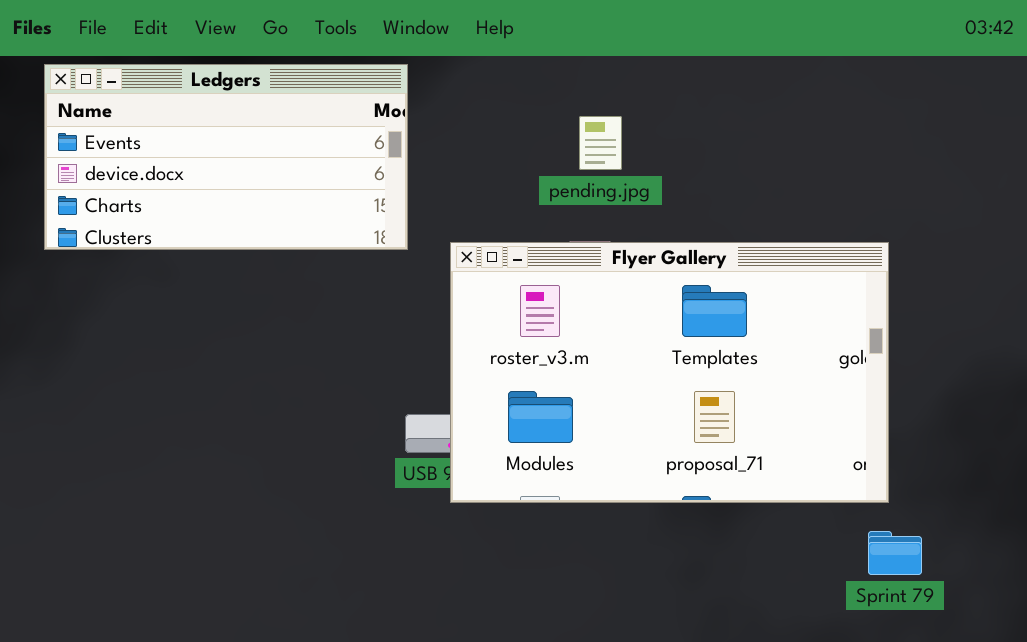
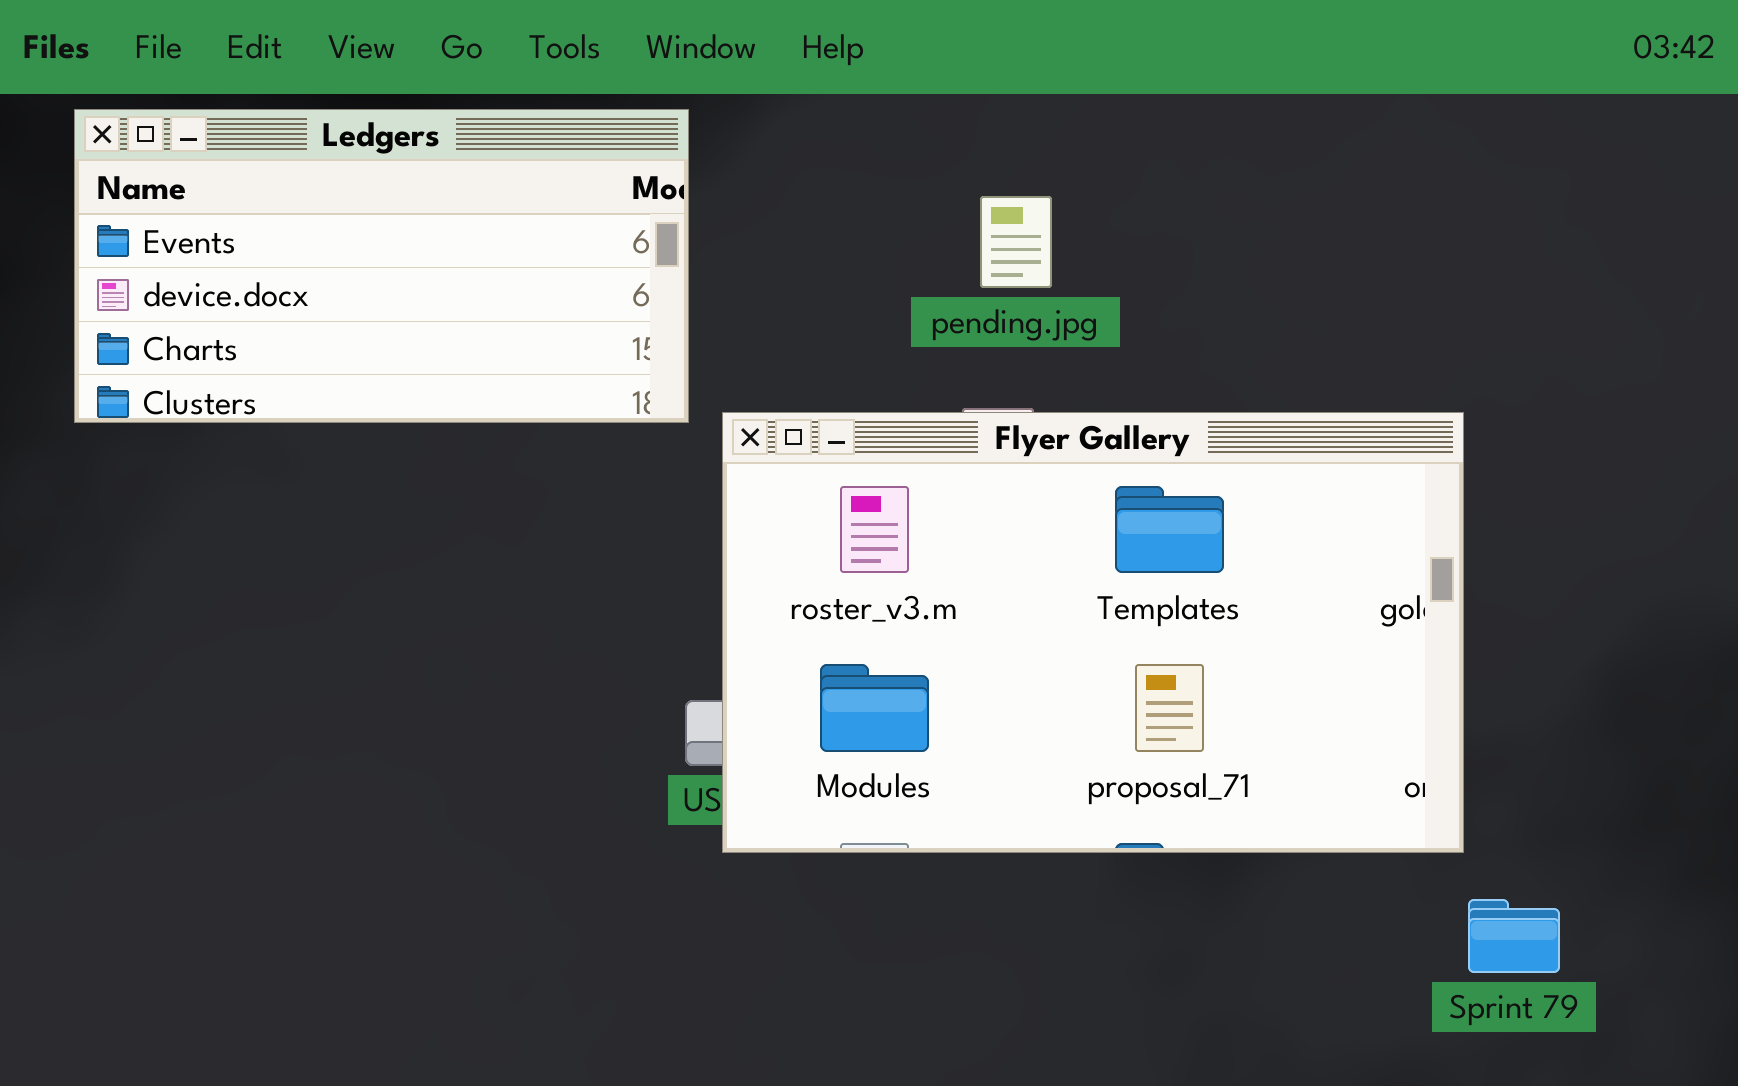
Flyer Gallery: [450,242,889,503] -> [722,412,1464,853], moved

